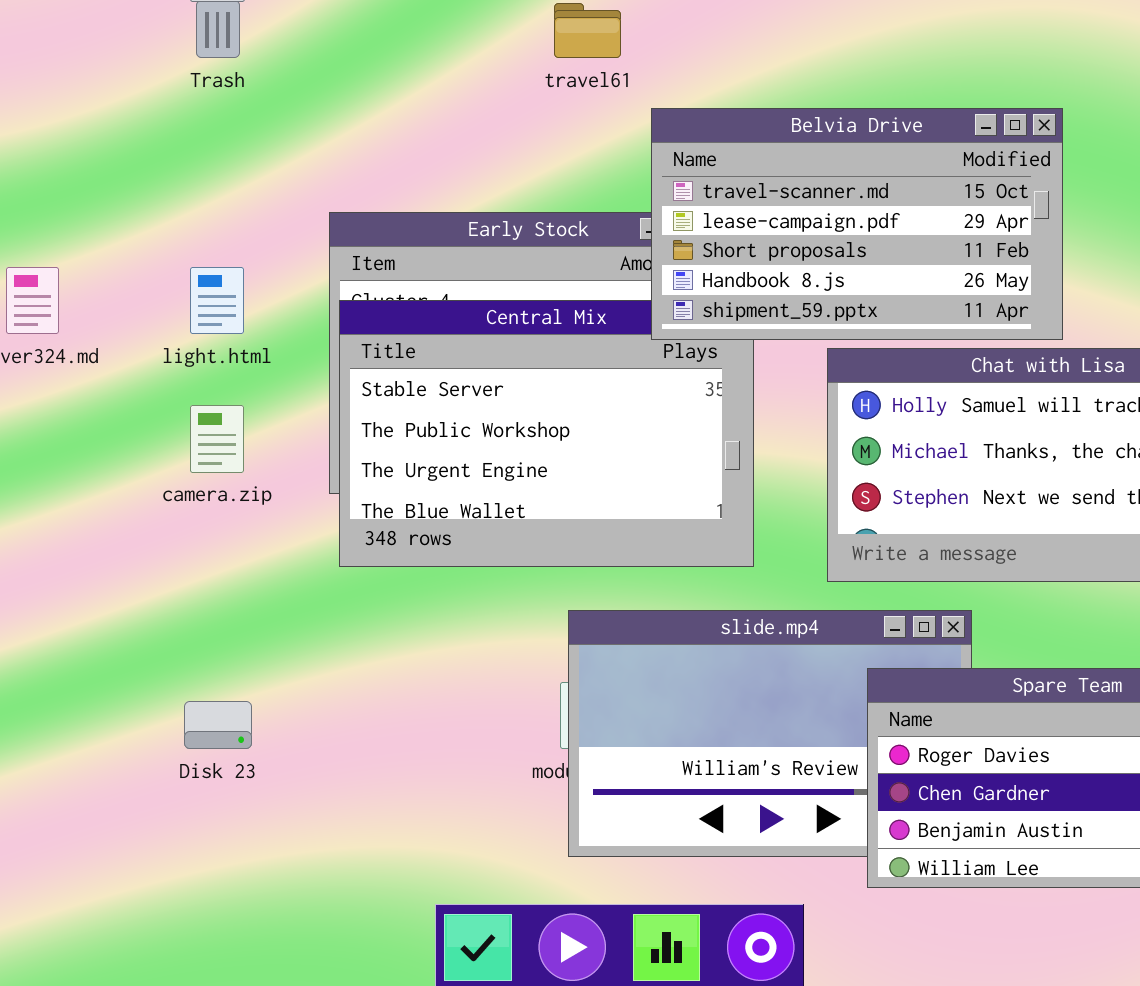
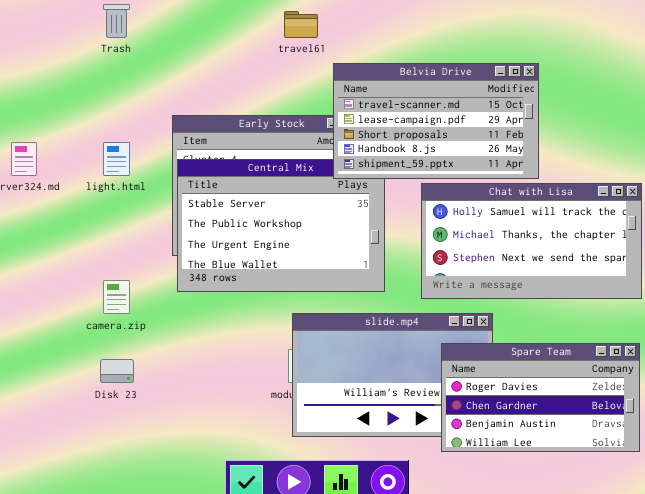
camera.zip: [190,405,244,473] -> [103,280,130,314], moved

